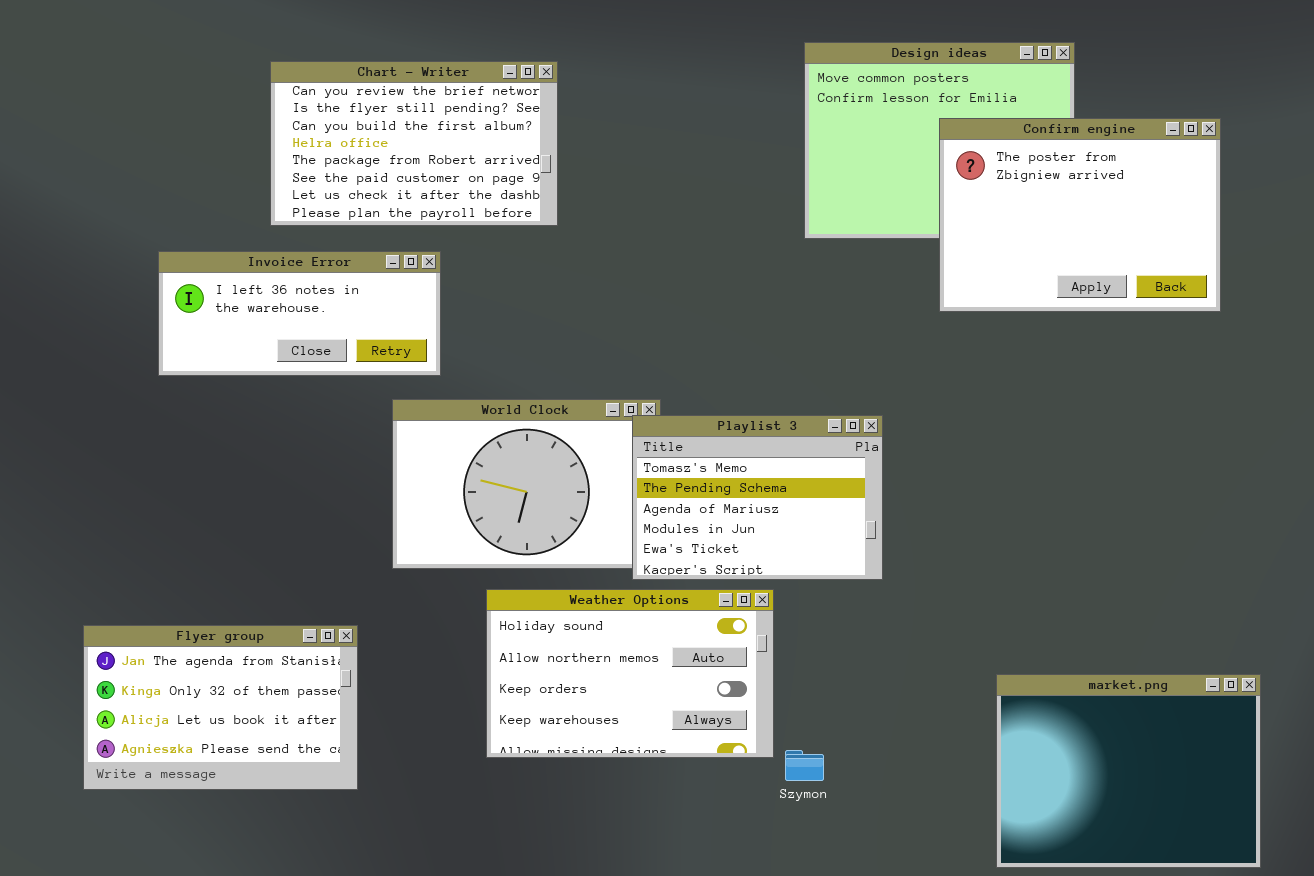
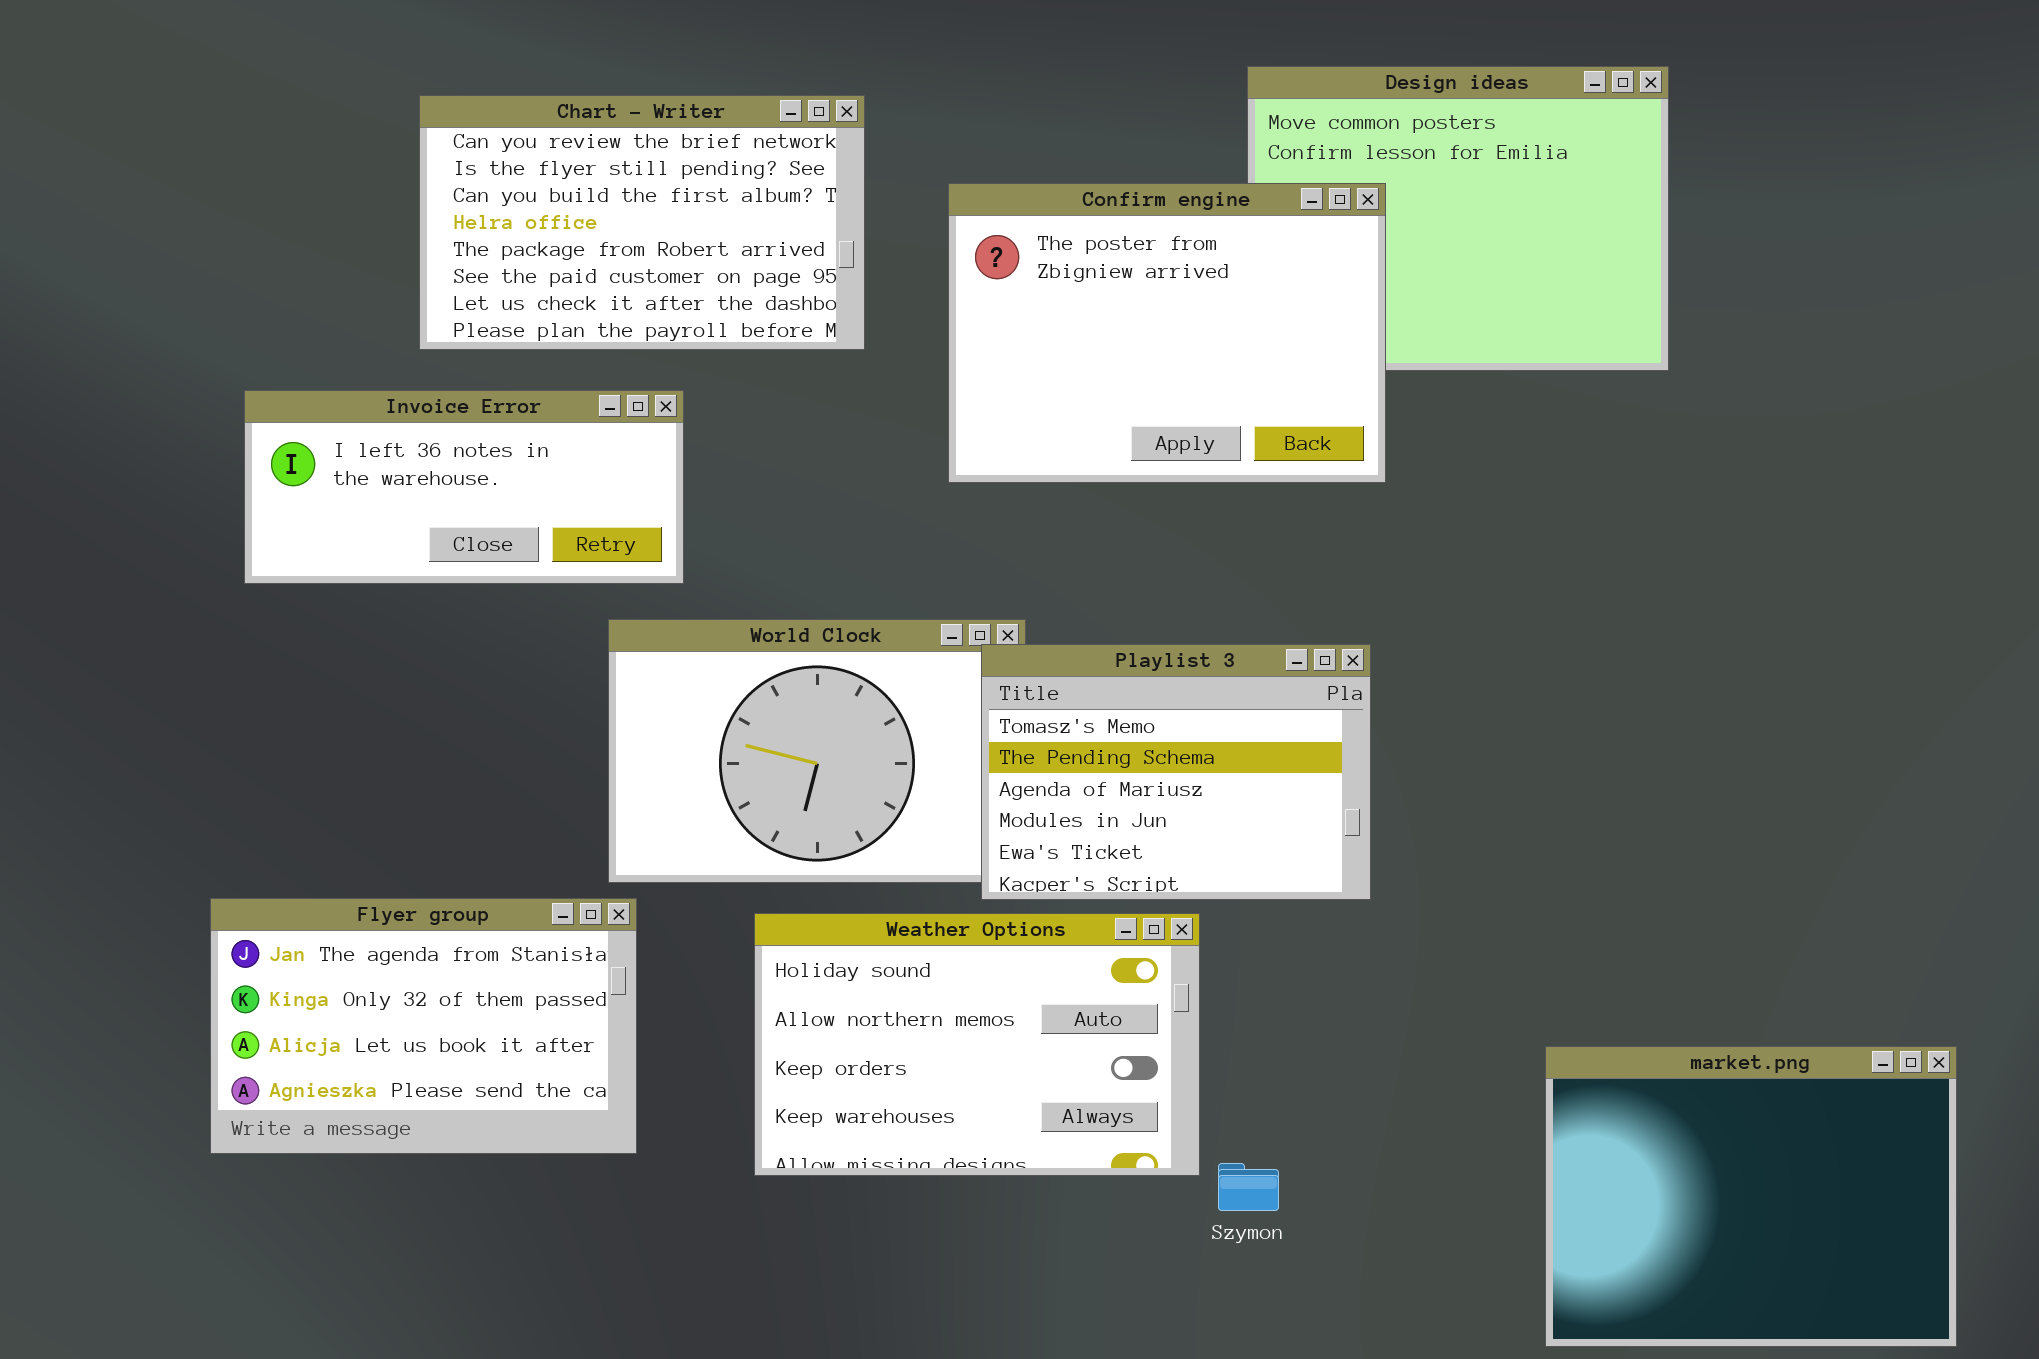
Confirm engine: [939,118,1221,312] -> [948,183,1386,483], moved
Flyer group: [83,625,358,790] -> [210,898,637,1154], moved

